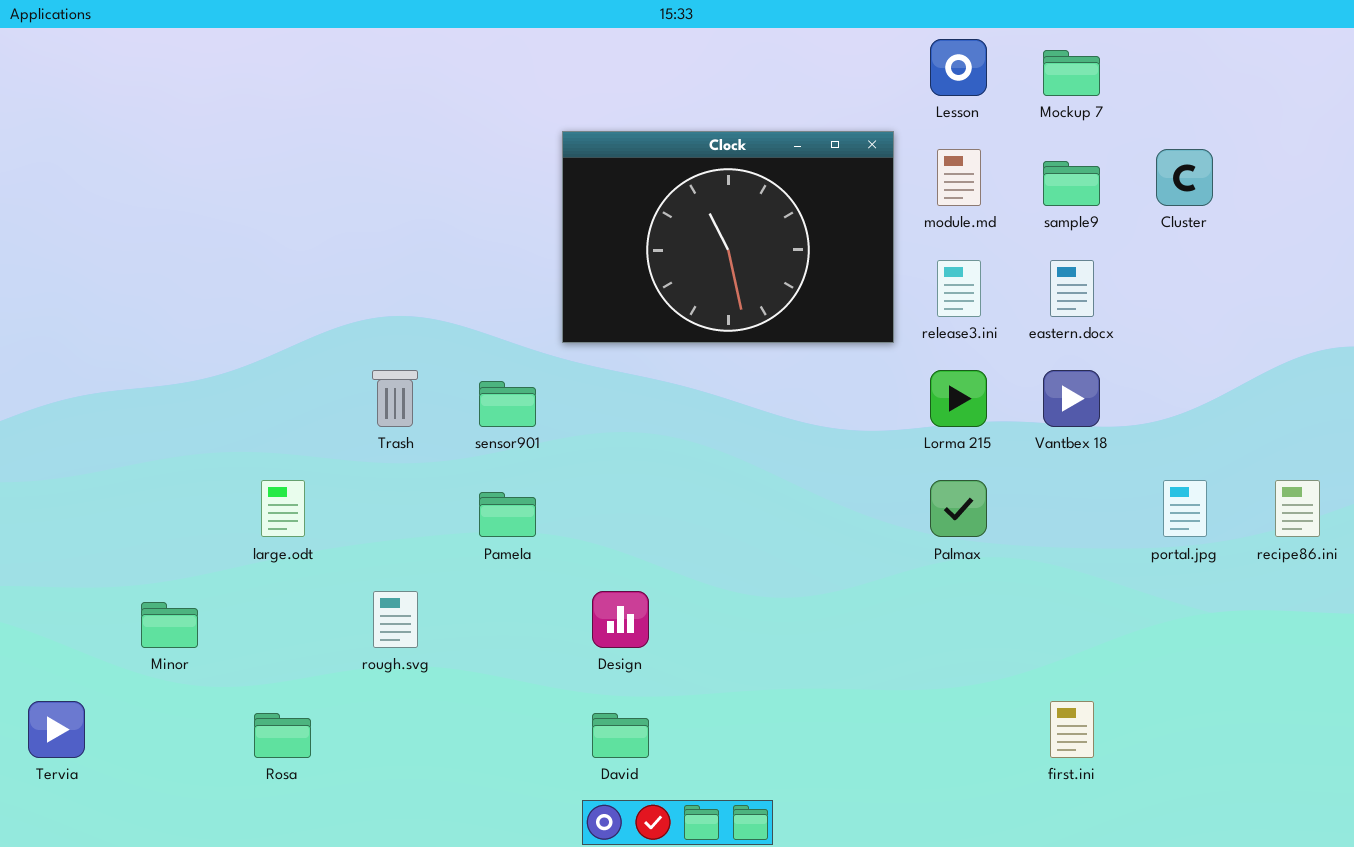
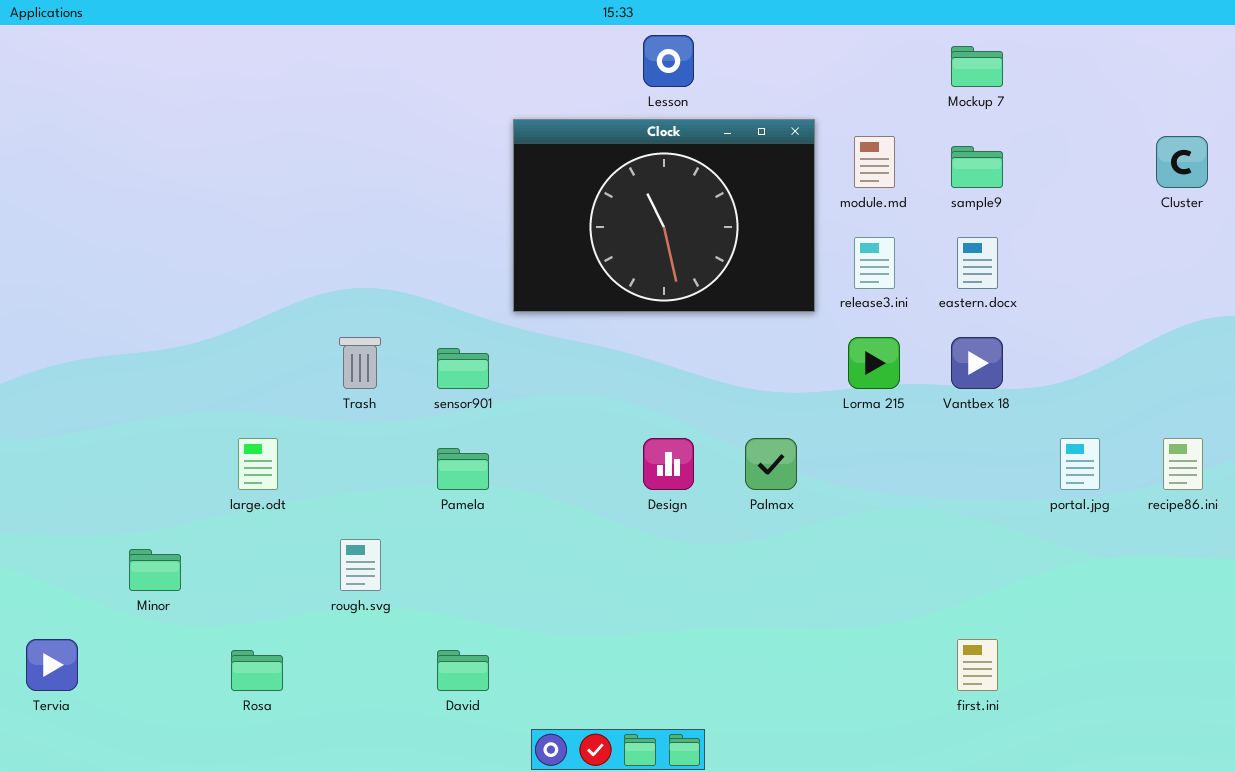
Lesson: [930,39,987,96] -> [643,35,694,87], moved
Cluster: [1156,149,1213,206] -> [1156,136,1208,188], moved
Palmax: [930,480,987,537] -> [745,438,797,490], moved
Design: [592,591,649,648] -> [643,438,694,490], moved
David: [592,713,649,758] -> [437,650,489,691], moved

